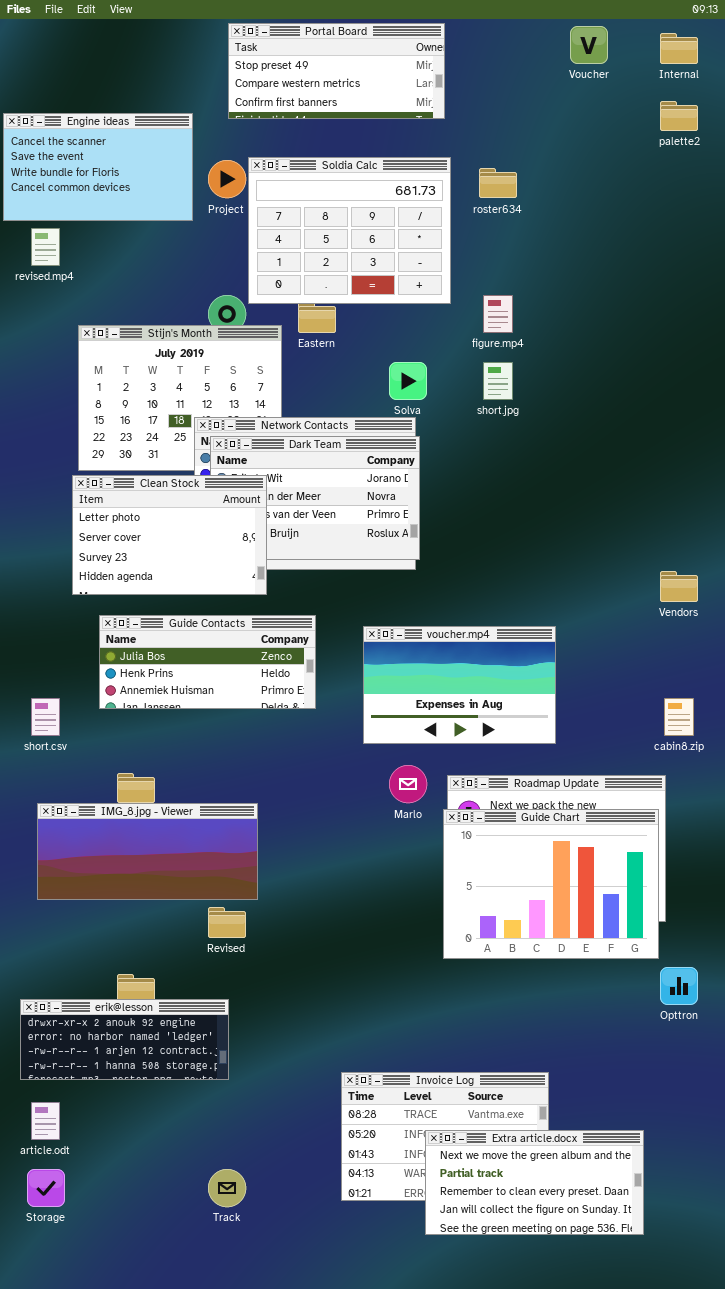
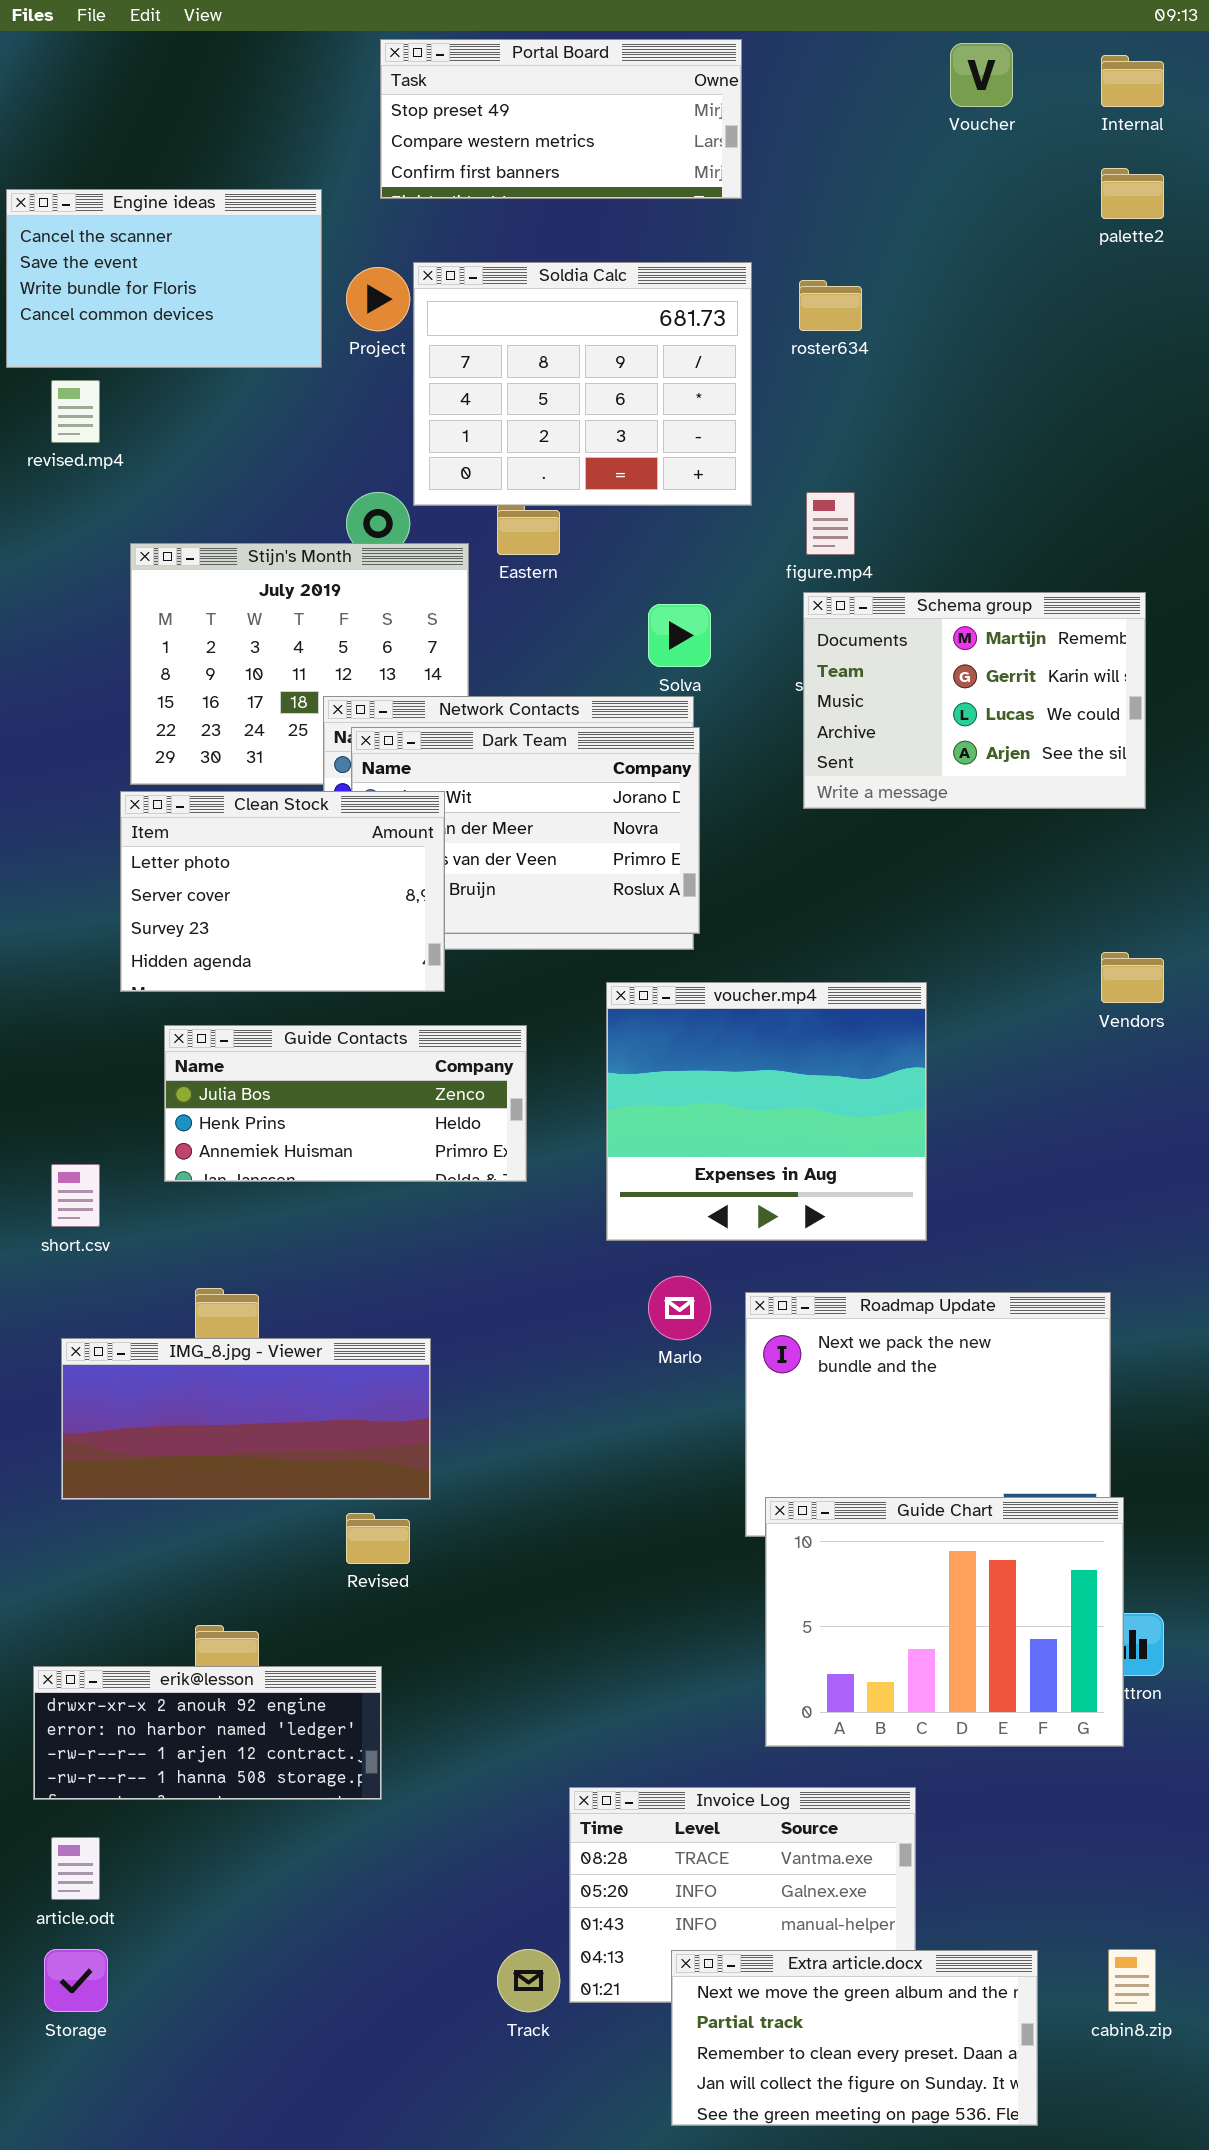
Schema group: none -> [803,592,1146,809], opened
voucher.mp4: [363,626,556,744] -> [606,982,927,1241], resized
cabin8.zip: [664,698,694,736] -> [1108,1949,1156,2012], moved
Guide Chart: [443,809,659,959] -> [765,1497,1124,1747], moved
Extra article.docx: [425,1130,644,1235] -> [671,1950,1038,2126], moved
Track: [208,1169,246,1207] -> [497,1949,560,2012], moved

